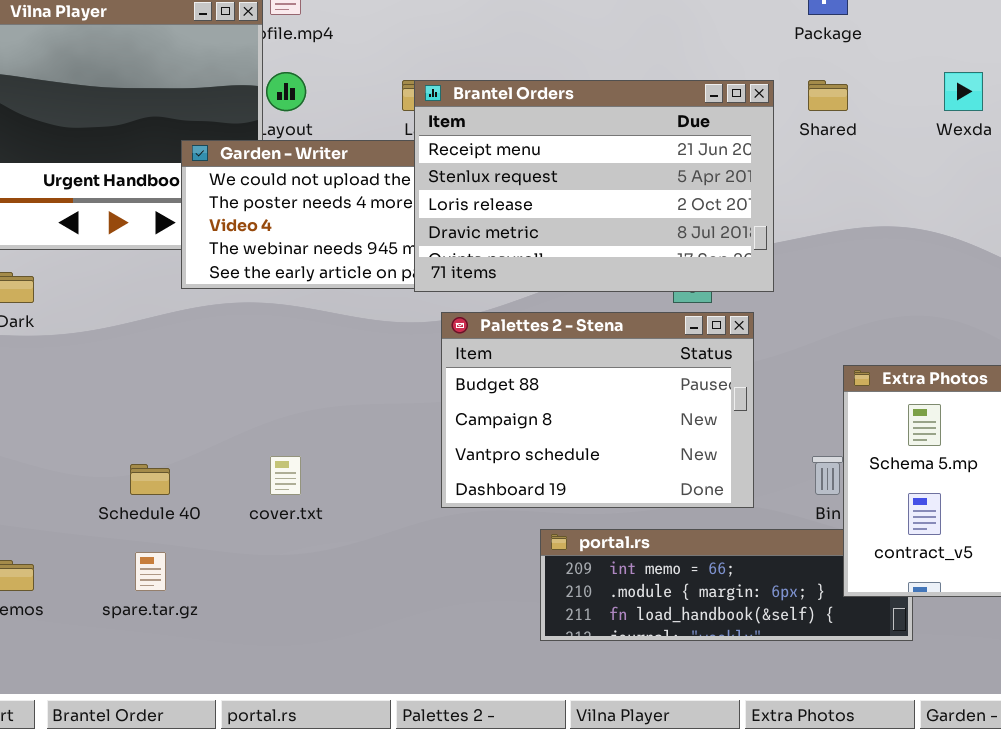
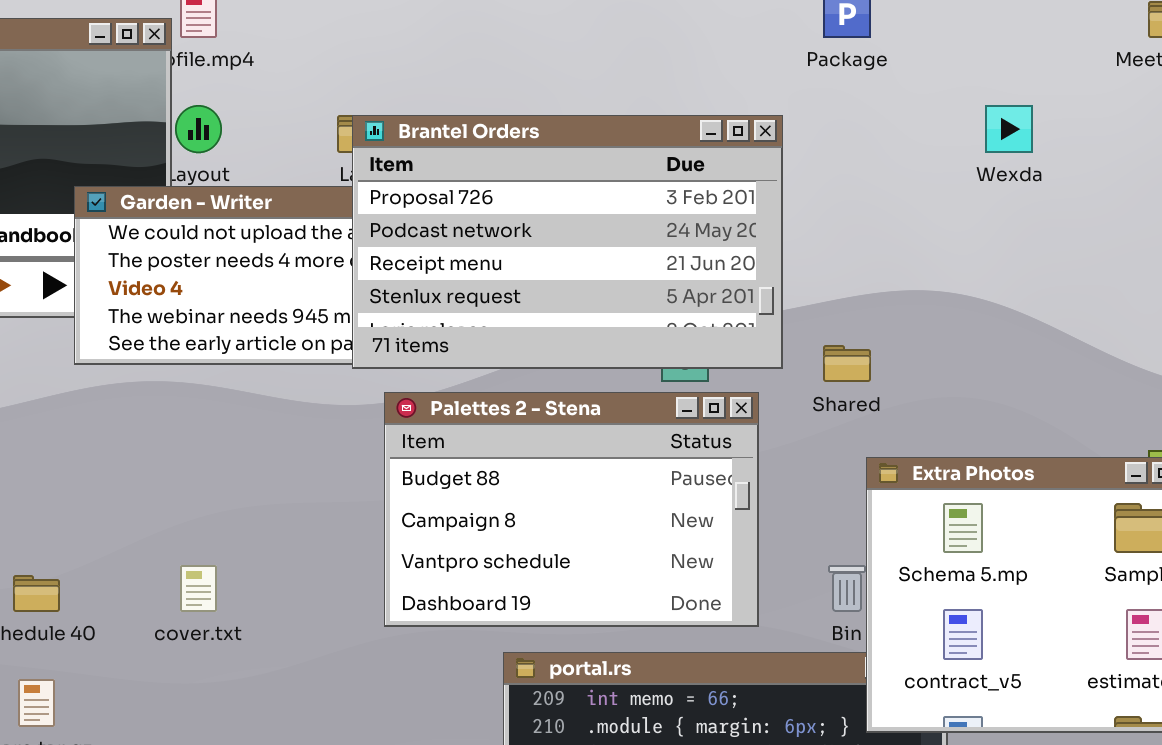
Brantel Orders: [414,80,774,292] -> [352,115,783,369], scrolled up 2 rows
Shared: [808,80,848,111] -> [823,345,871,382], moved

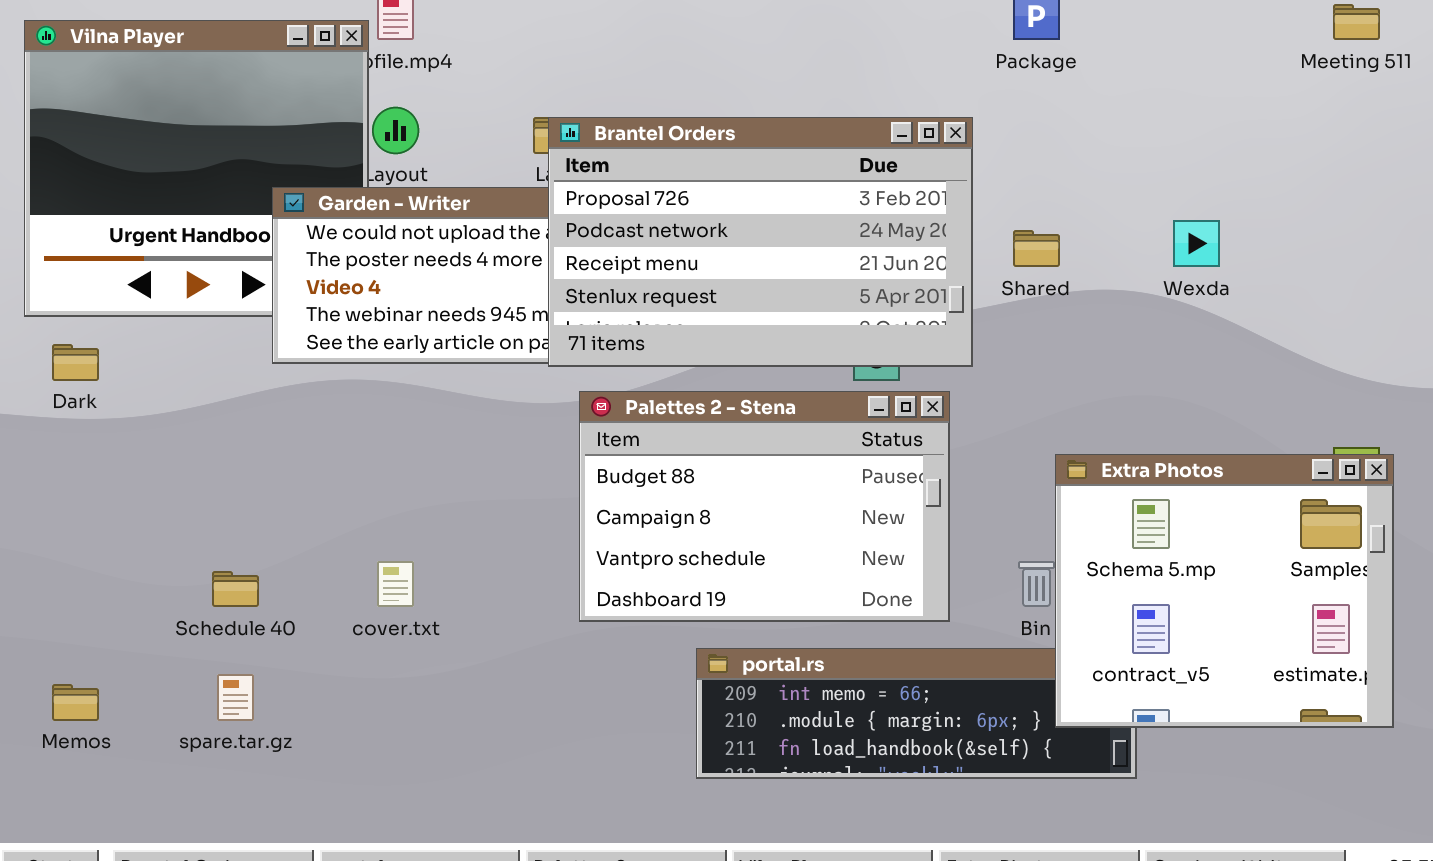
Wexda: [985,105,1033,153] -> [1173,220,1220,267], moved
Shared: [823,345,871,382] -> [1013,230,1060,267], moved

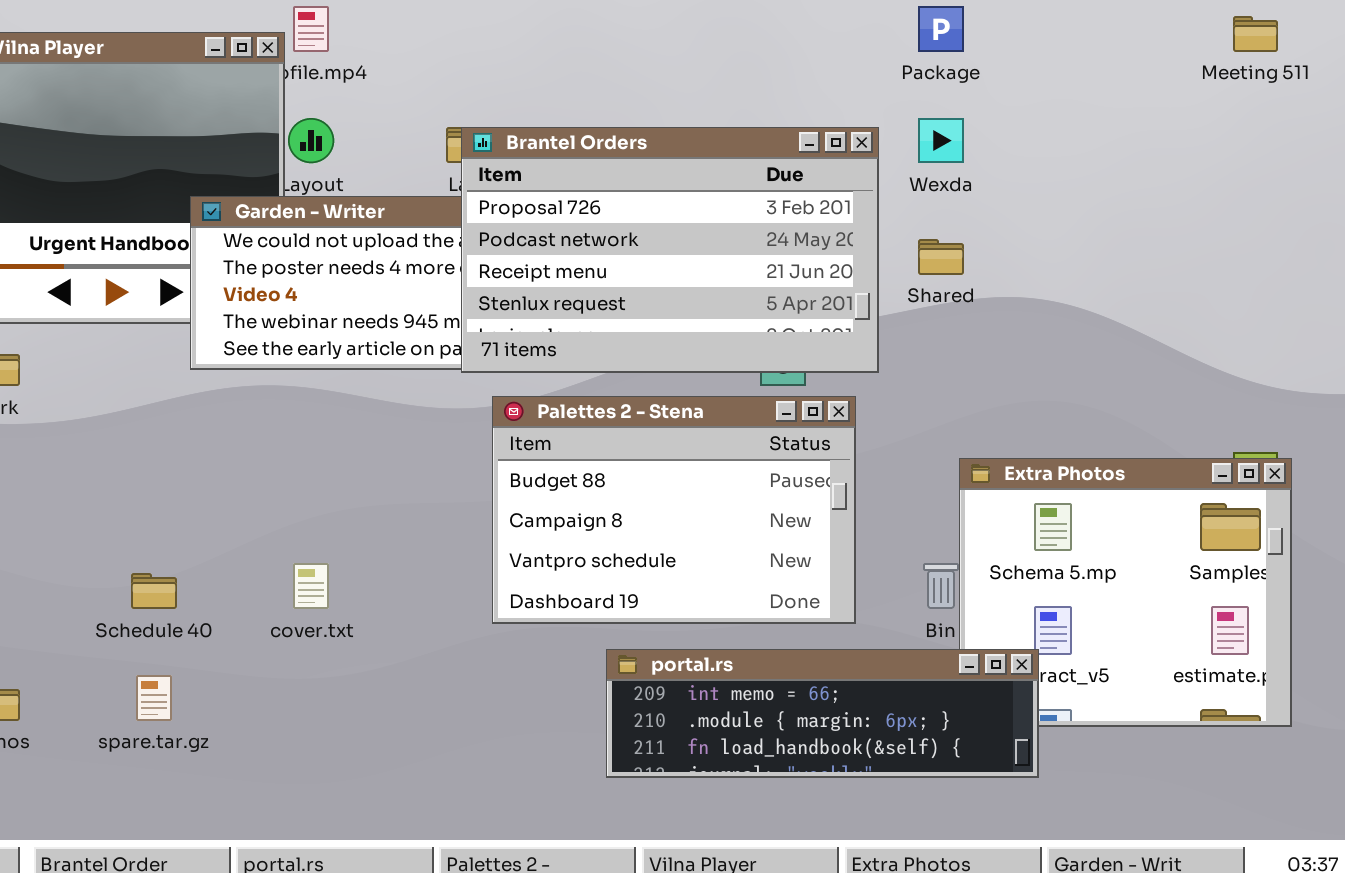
Wexda: [1173,220,1220,267] -> [918,118,964,163], moved
portal.rs: [696,648,1137,779] -> [606,649,1039,778], raised

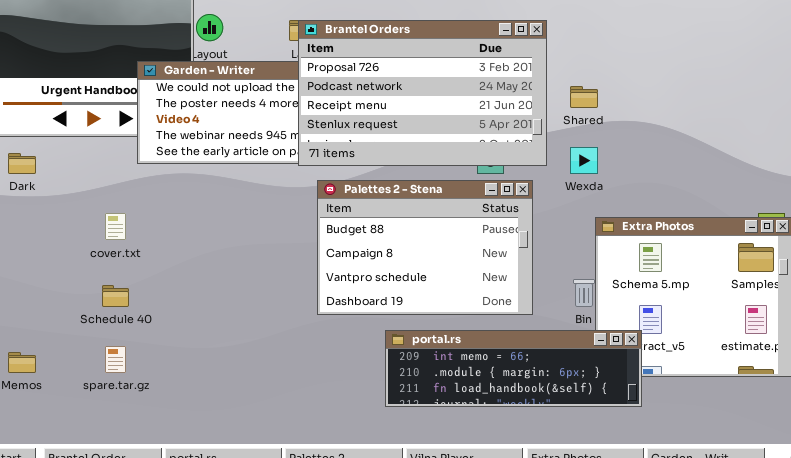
Wexda: [918,118,964,163] -> [570,147,598,174], moved
cover.txt: [293,563,329,609] -> [105,213,126,240], moved

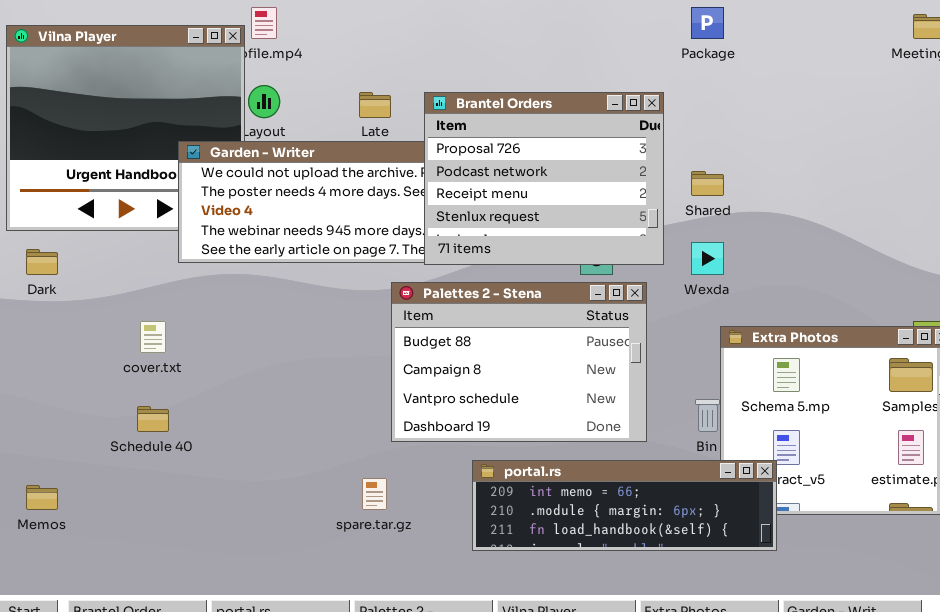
Brantel Orders: [298,20,547,166] -> [424,92,664,265], resized
spare.tar.gz: [105,346,126,373] -> [362,478,387,510], moved

